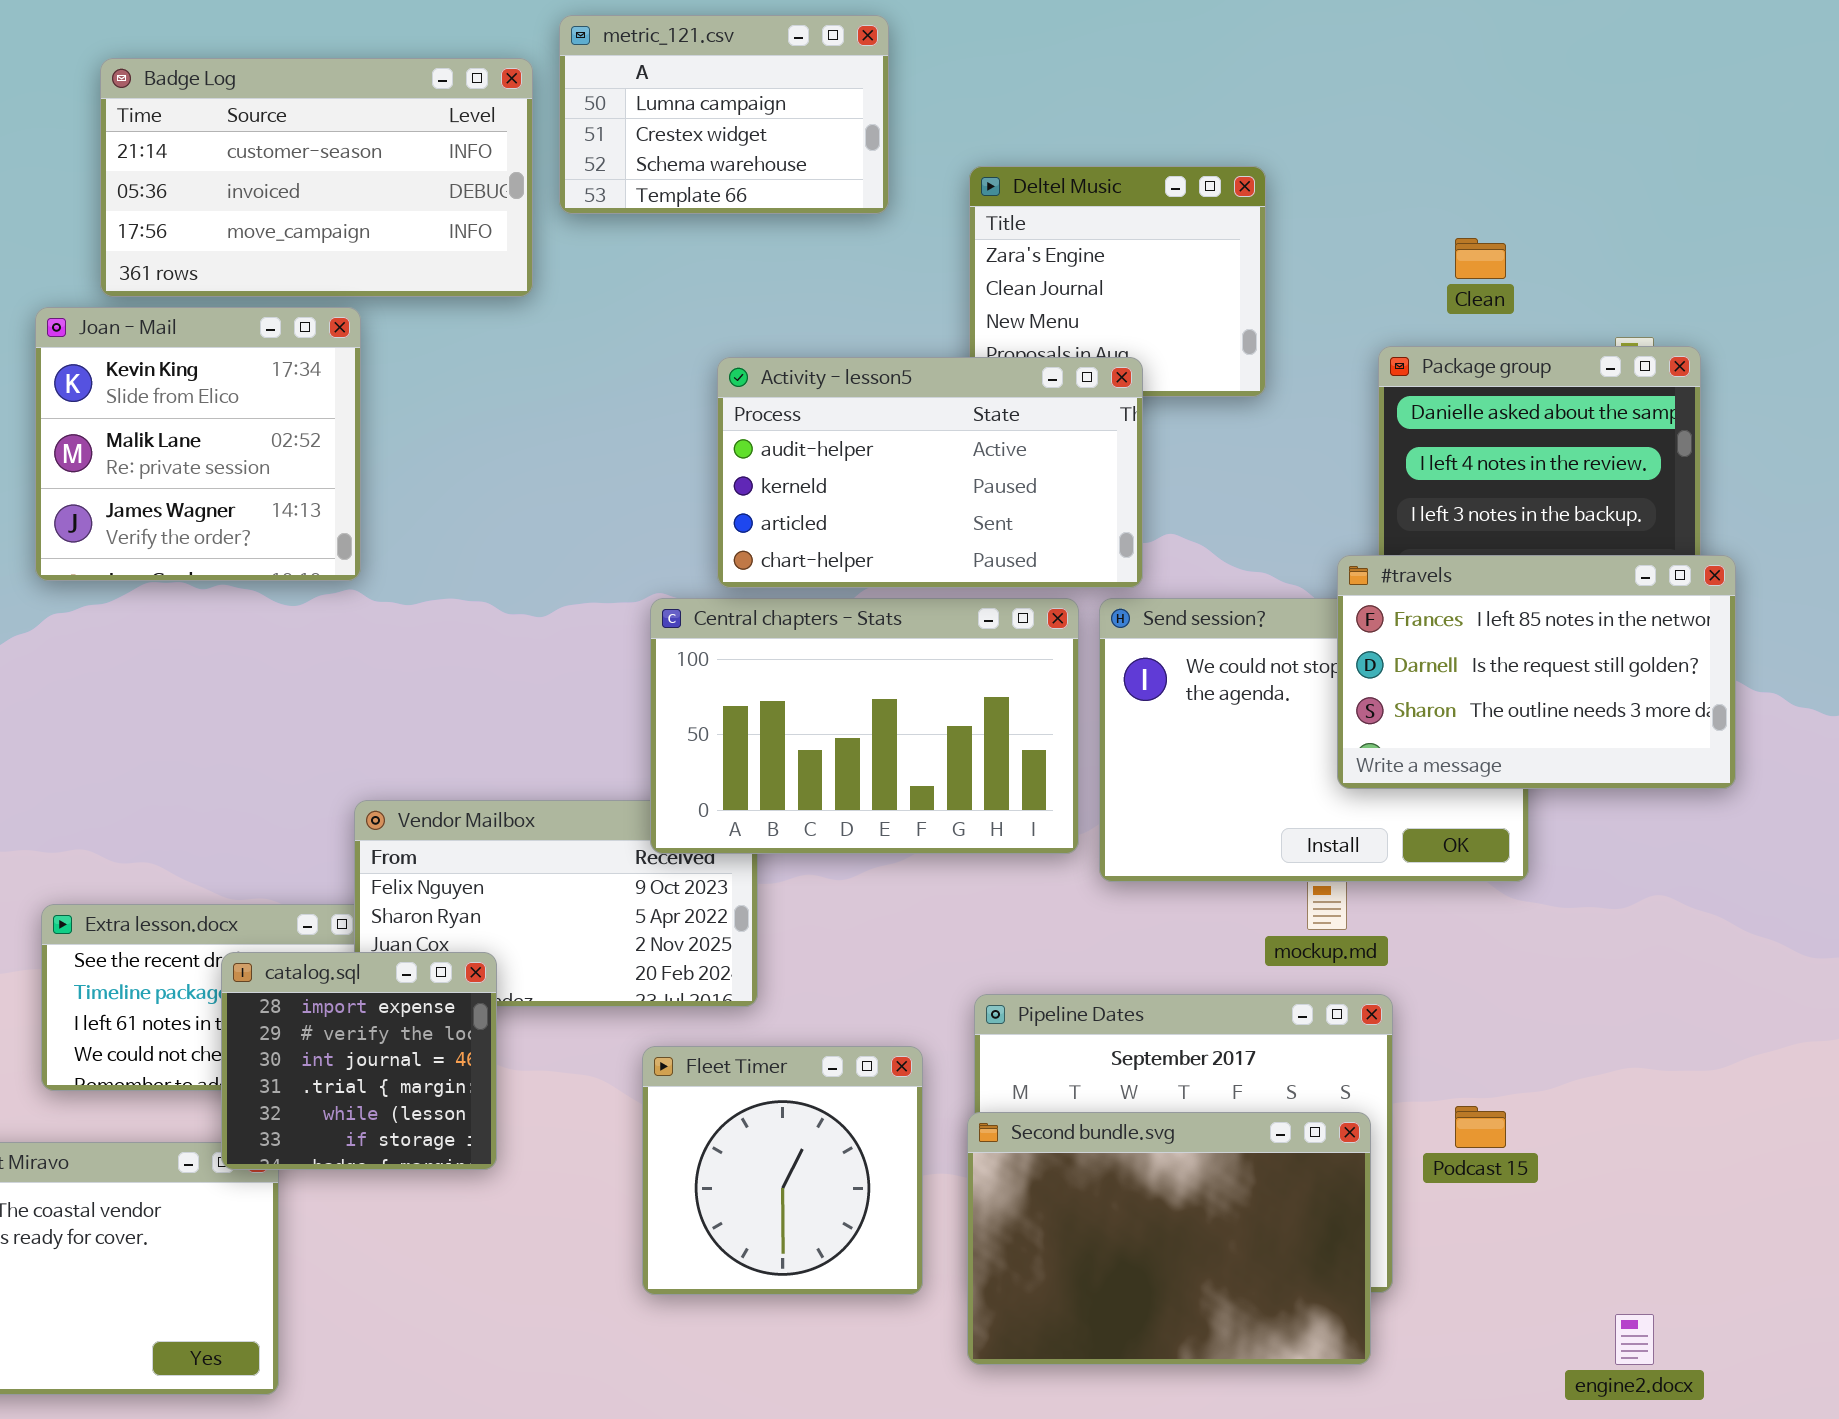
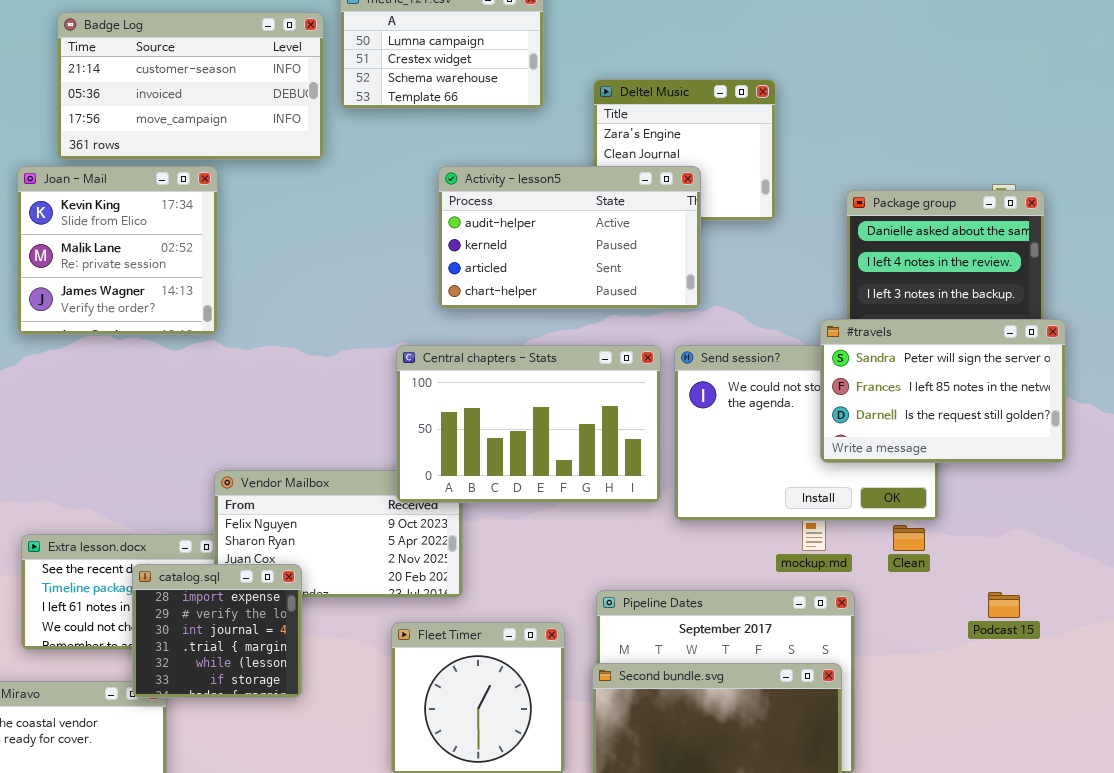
Clean: [1455,238,1506,279] -> [893,525,925,551], moved
Activity - lesson5: [717,357,1143,588] -> [438,166,701,309], moved
#travels: [1337,555,1736,789] -> [820,319,1066,463], scrolled up 1 row
Podcast 15: [1455,1106,1506,1148] -> [988,592,1020,618], moved

